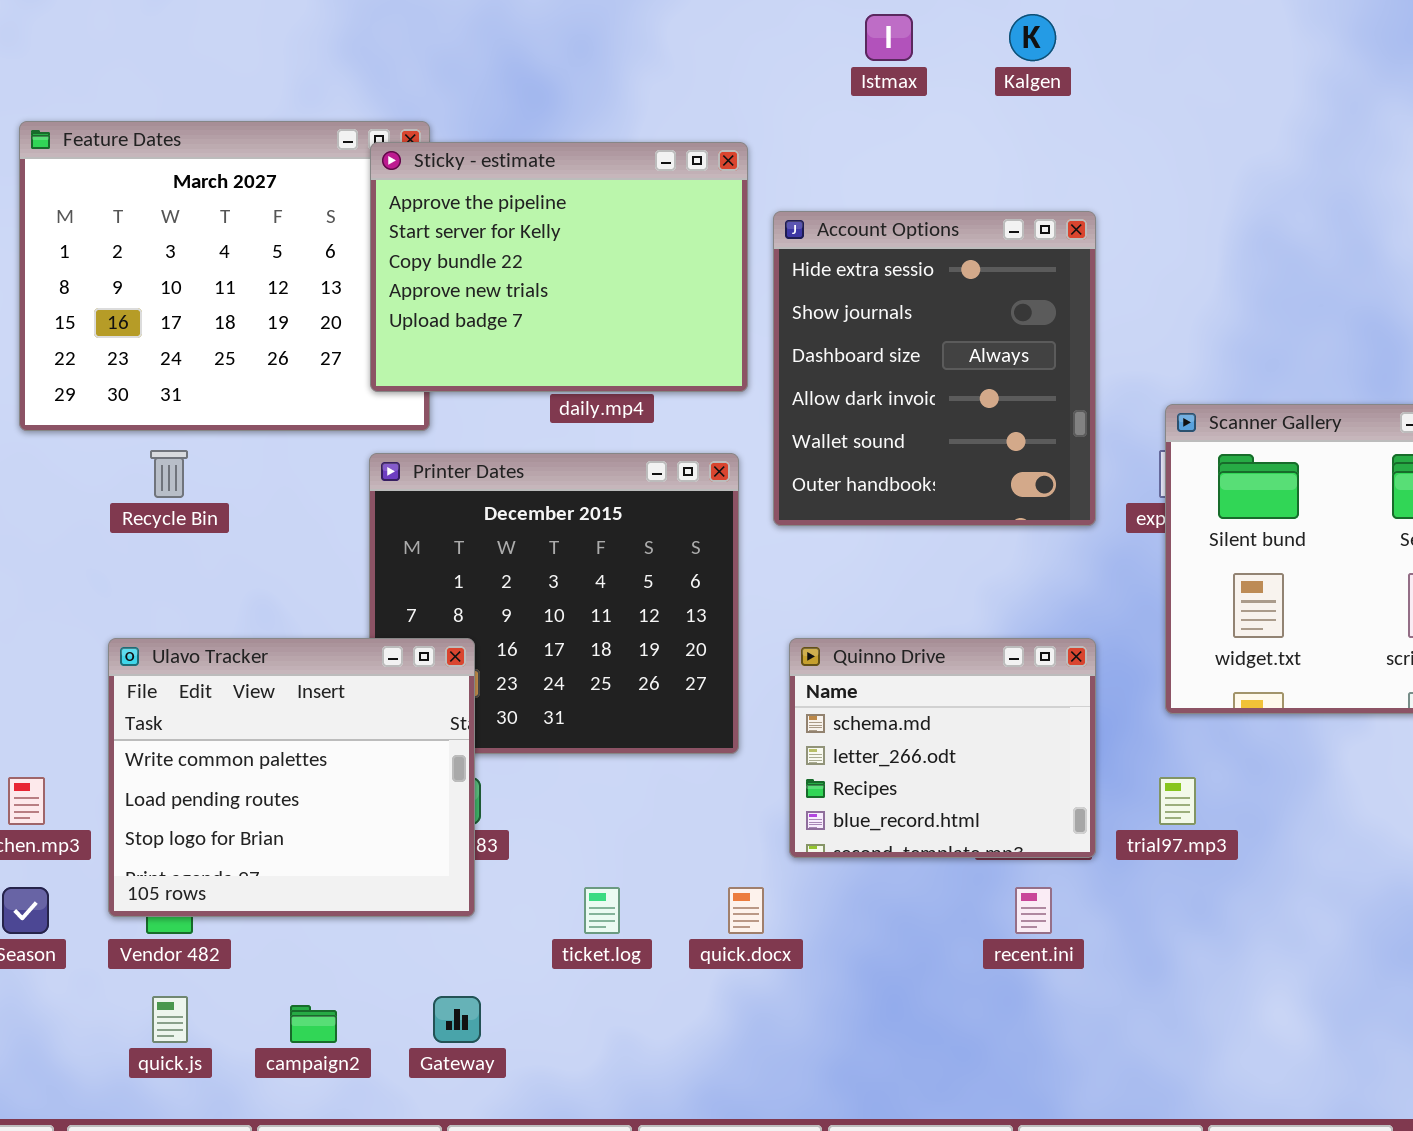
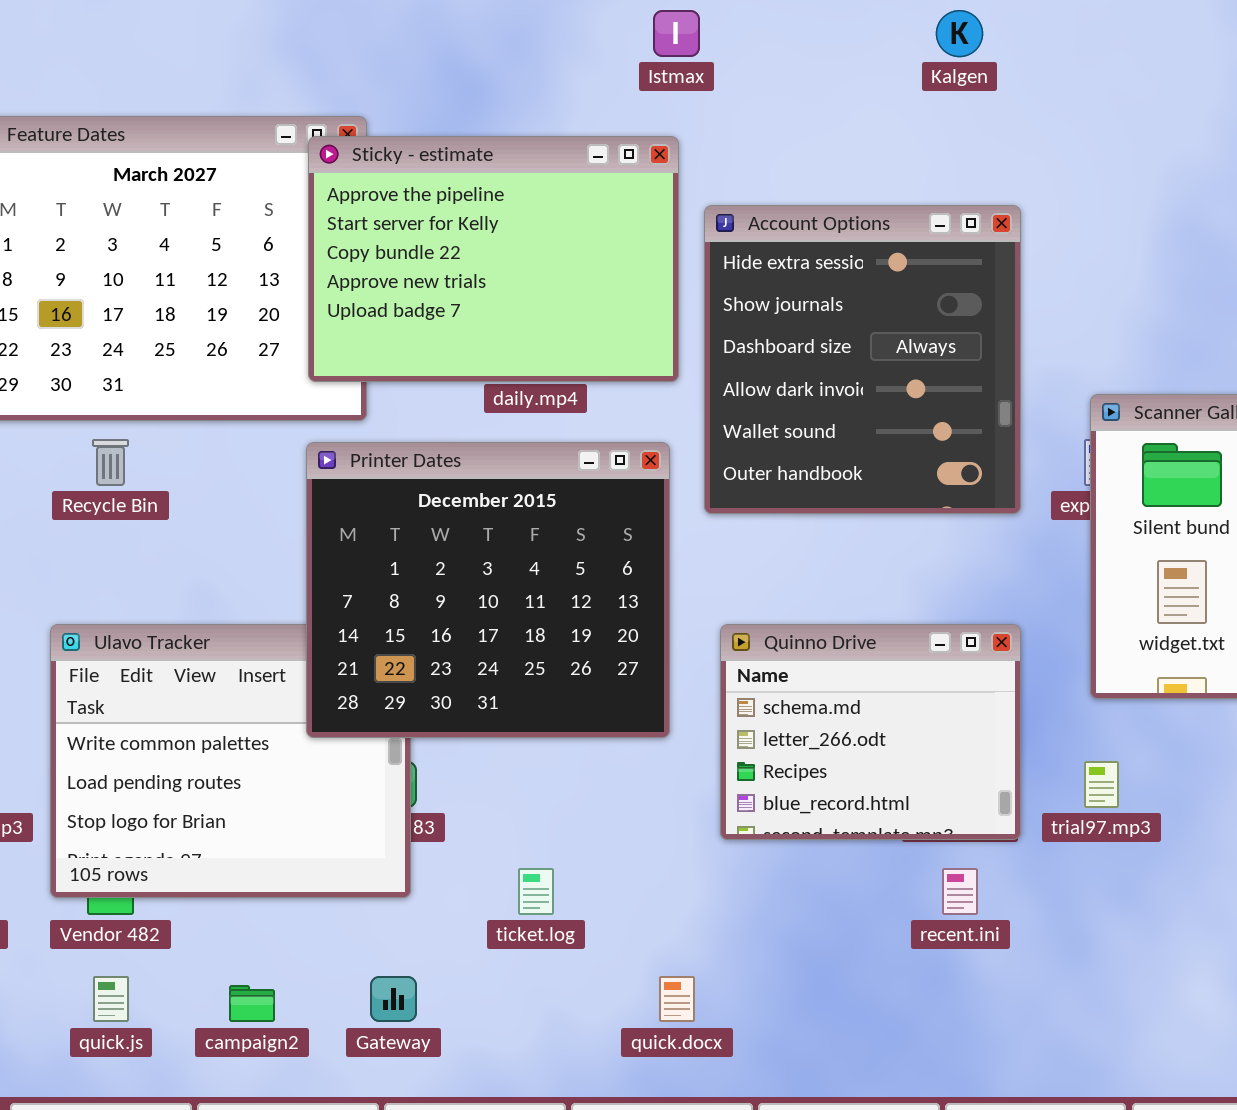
Istmax: [865,14,913,61] -> [653,10,700,57], moved
Printer Dates: [369,453,739,754] -> [306,442,670,738], raised
quick.docx: [728,887,764,934] -> [659,976,695,1022], moved

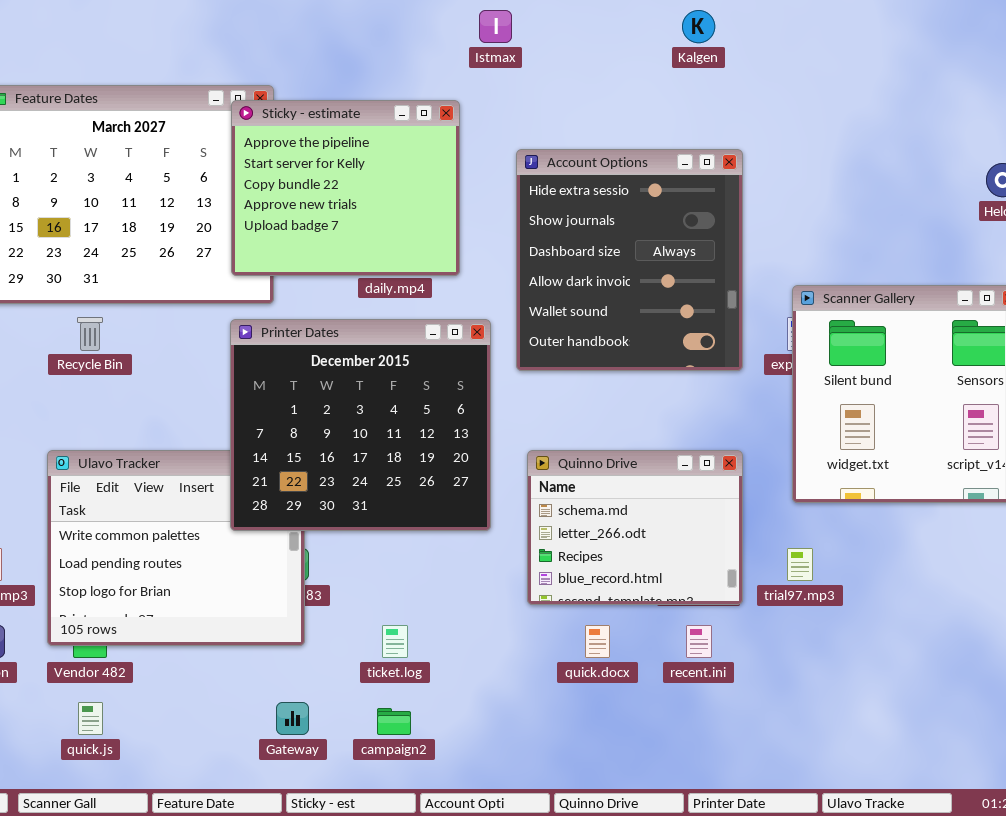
Sticky - estimate: [308,136,679,382] -> [231,100,460,276], resized
quick.docx: [659,976,695,1022] -> [585,625,610,658], moved
campaign2: [229,985,275,1022] -> [377,708,411,735], moved

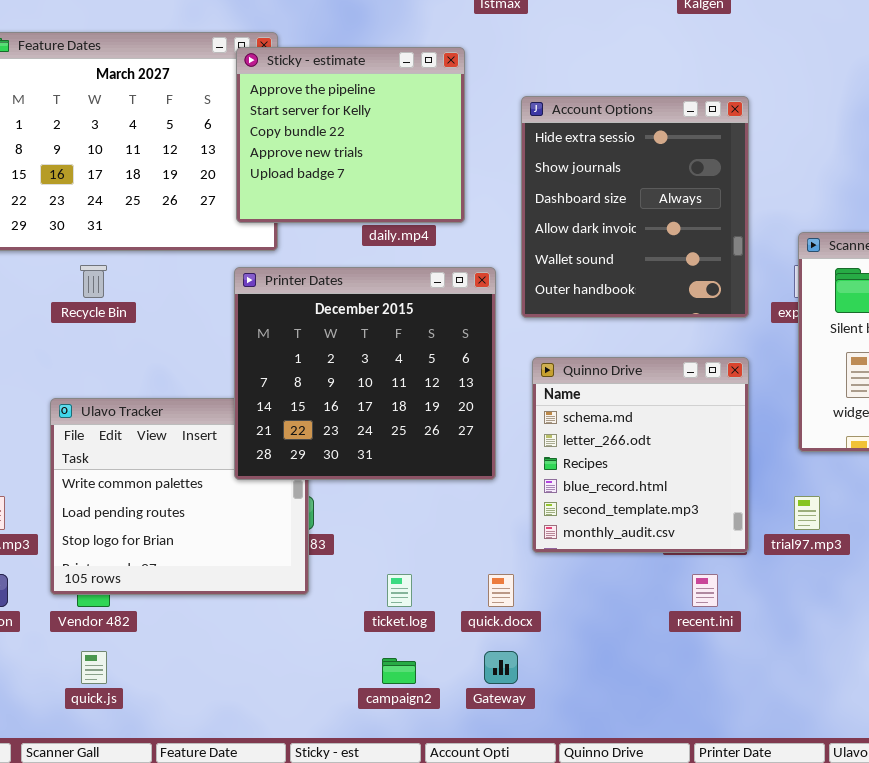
Quinno Drive: [527,450,743,605] -> [532,357,749,553], resized
quick.docx: [585,625,610,658] -> [488,574,514,607], moved
Gateway: [276,702,309,735] -> [484,651,518,684], moved

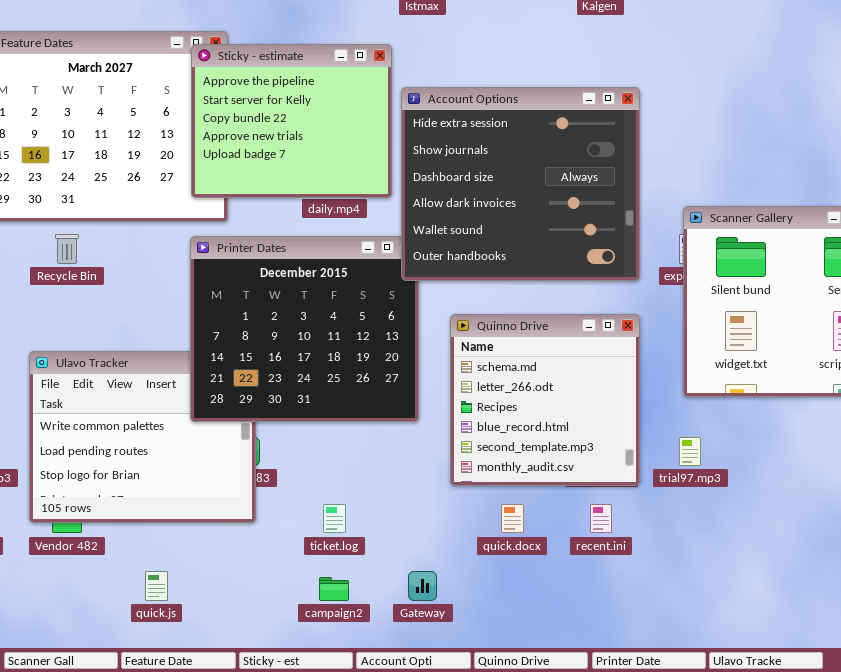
Account Options: [521,96,749,318] -> [401,87,640,281], resized
quick.docx: [488,574,514,607] -> [501,504,524,533], moved
quick.js: [81,651,107,684] -> [145,571,168,601], moved

